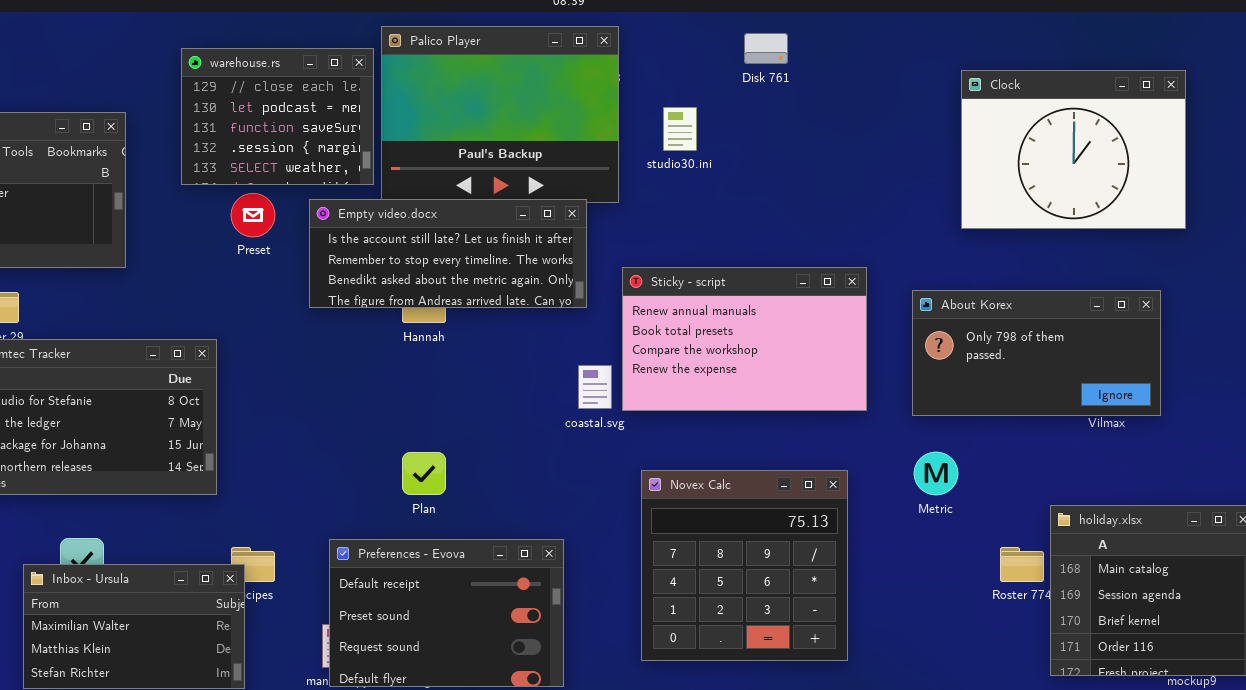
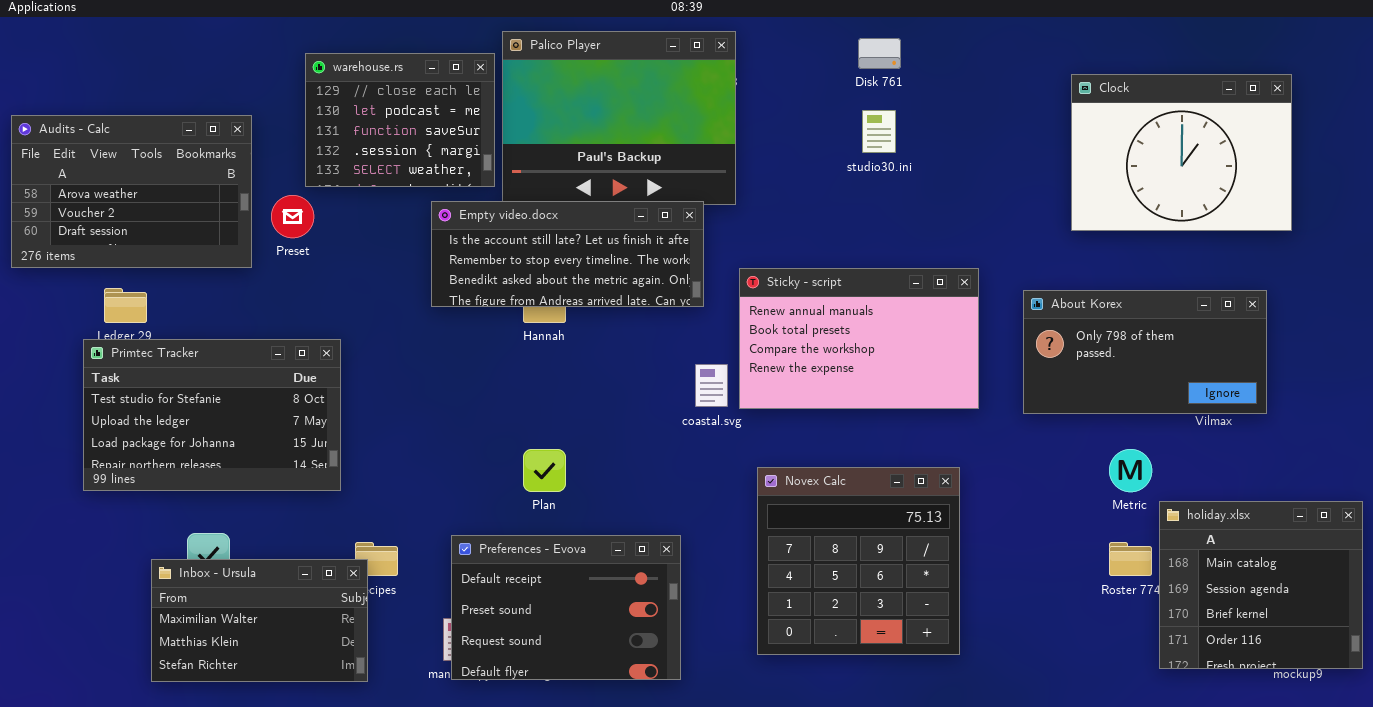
studio30.ini: [663,107,697,151] -> [862,110,896,153], moved
Preset: [231,193,275,237] -> [271,195,314,238], moved
Metric: [914,452,958,495] -> [1109,449,1152,492], moved

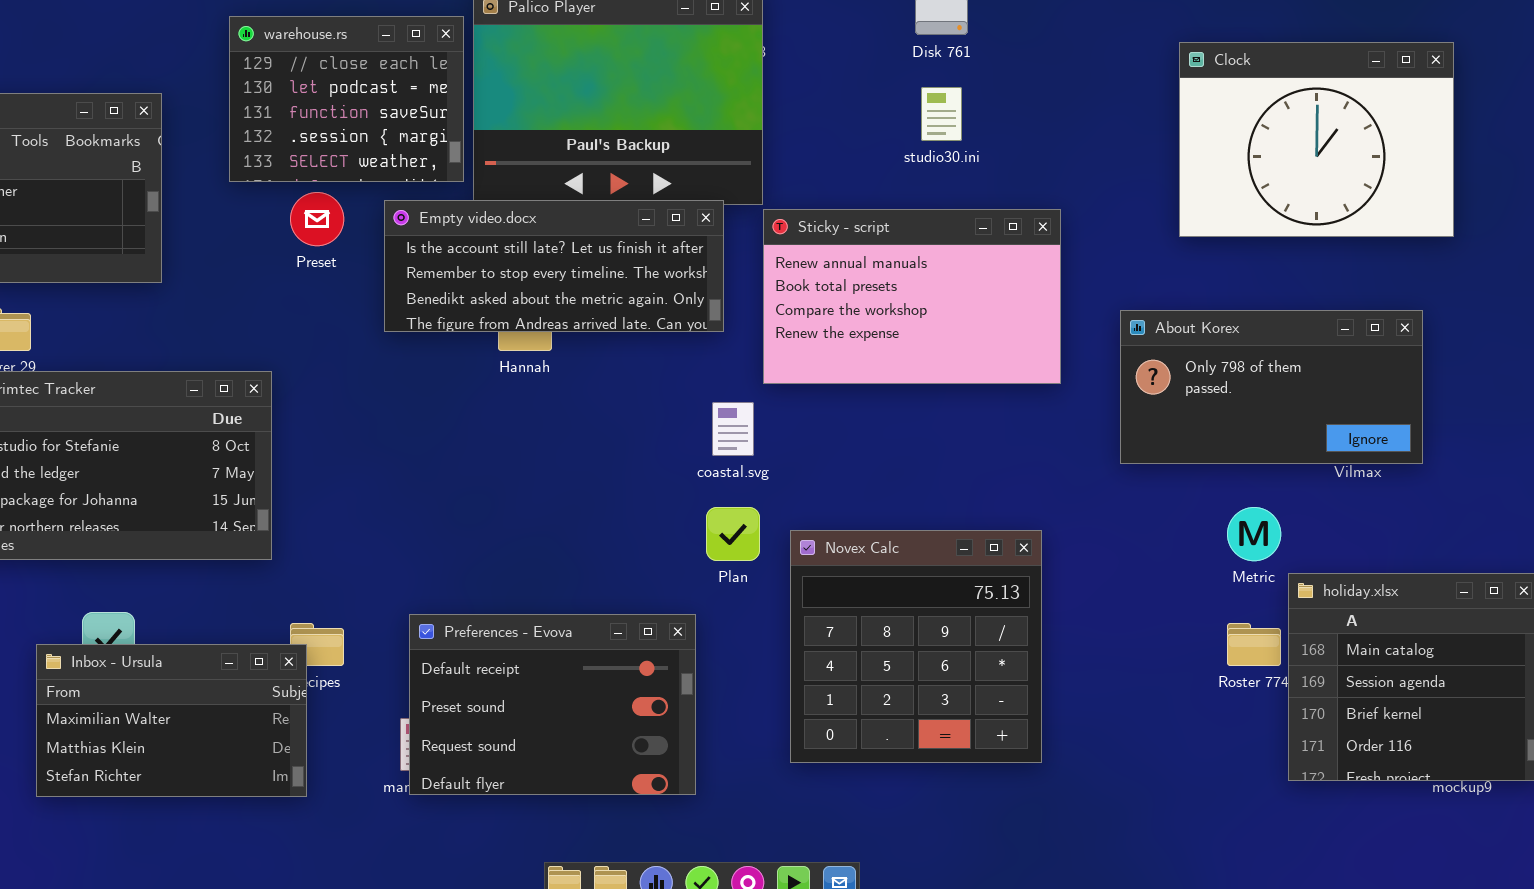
Preset: [271,195,314,238] -> [290,192,344,246], moved
Sticky - script: [739,268,979,409] -> [763,209,1061,384], moved
Plan: [523,449,566,492] -> [706,507,760,561], moved

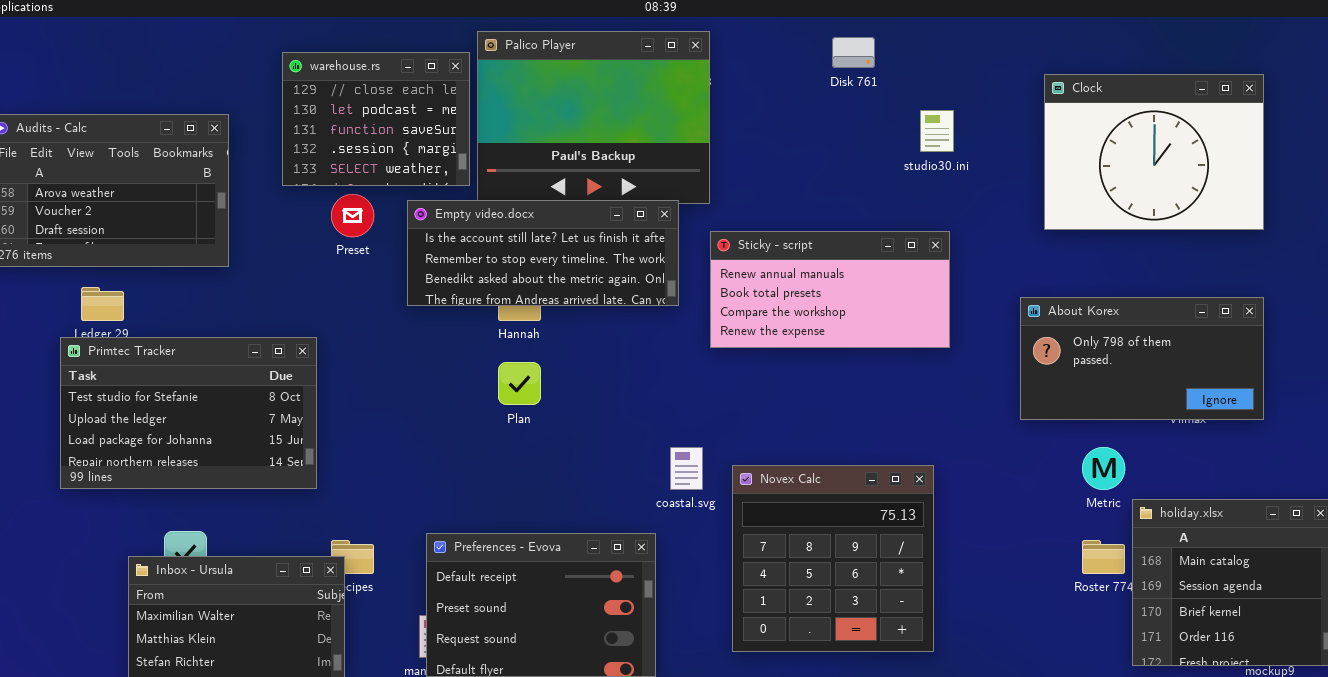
studio30.ini: [921,87,962,141] -> [920,110,954,152], moved
Sticky - script: [763,209,1061,384] -> [710,231,950,348], resized
About Korex: [1120,310,1423,464] -> [1020,297,1264,420], moved
coastal.svg: [712,402,754,456] -> [670,447,703,490], moved
Plan: [706,507,760,561] -> [498,362,541,405], moved

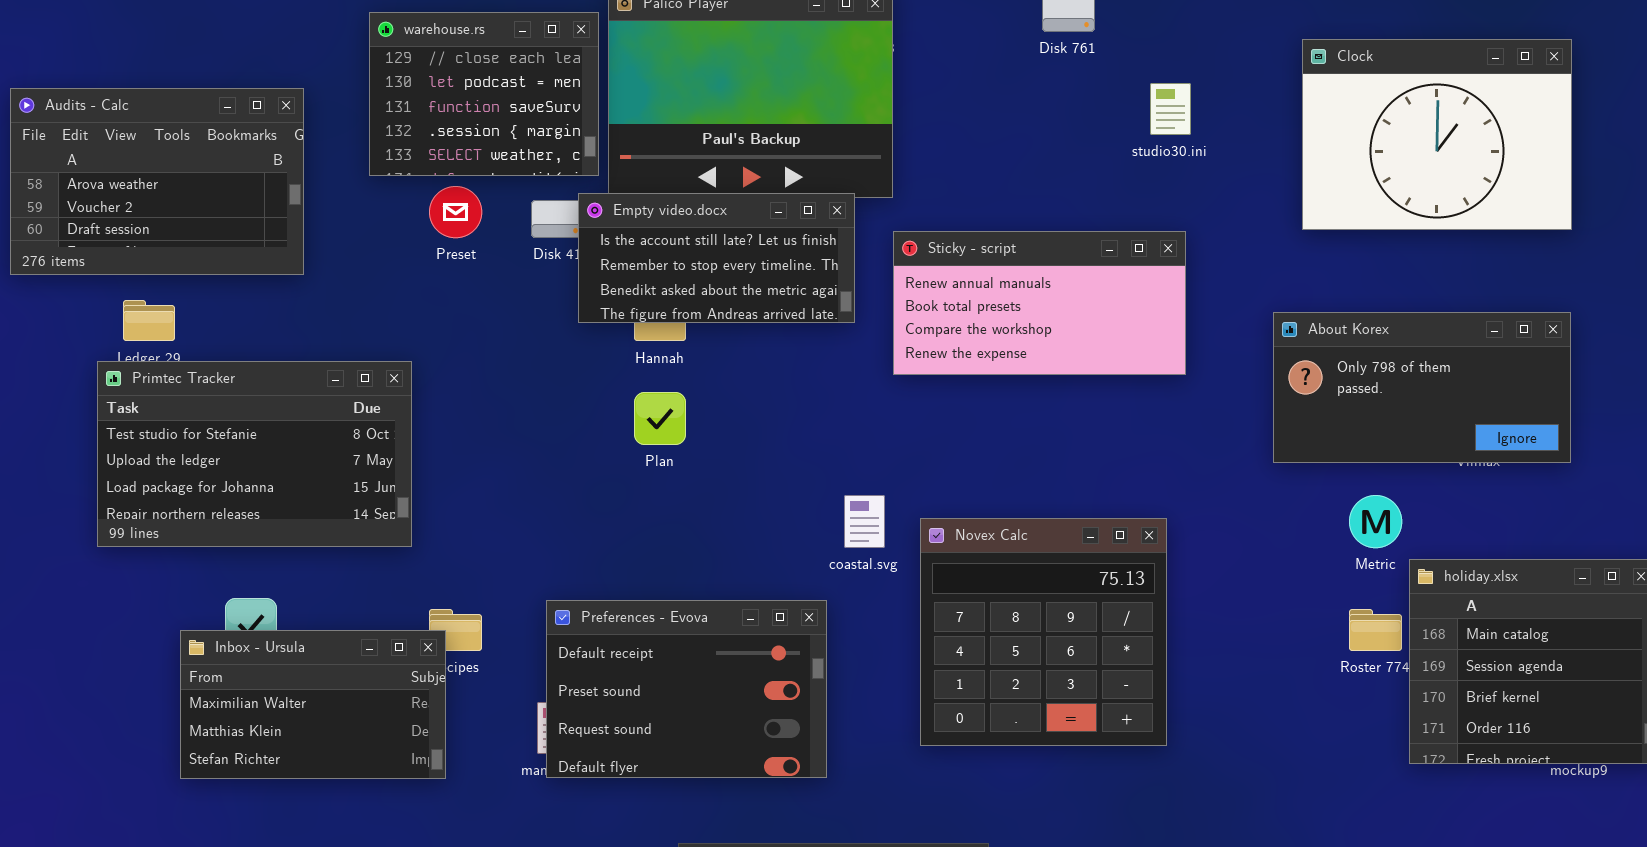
Empty video.docx: [407,200,679,306] -> [578,193,855,323], resized

